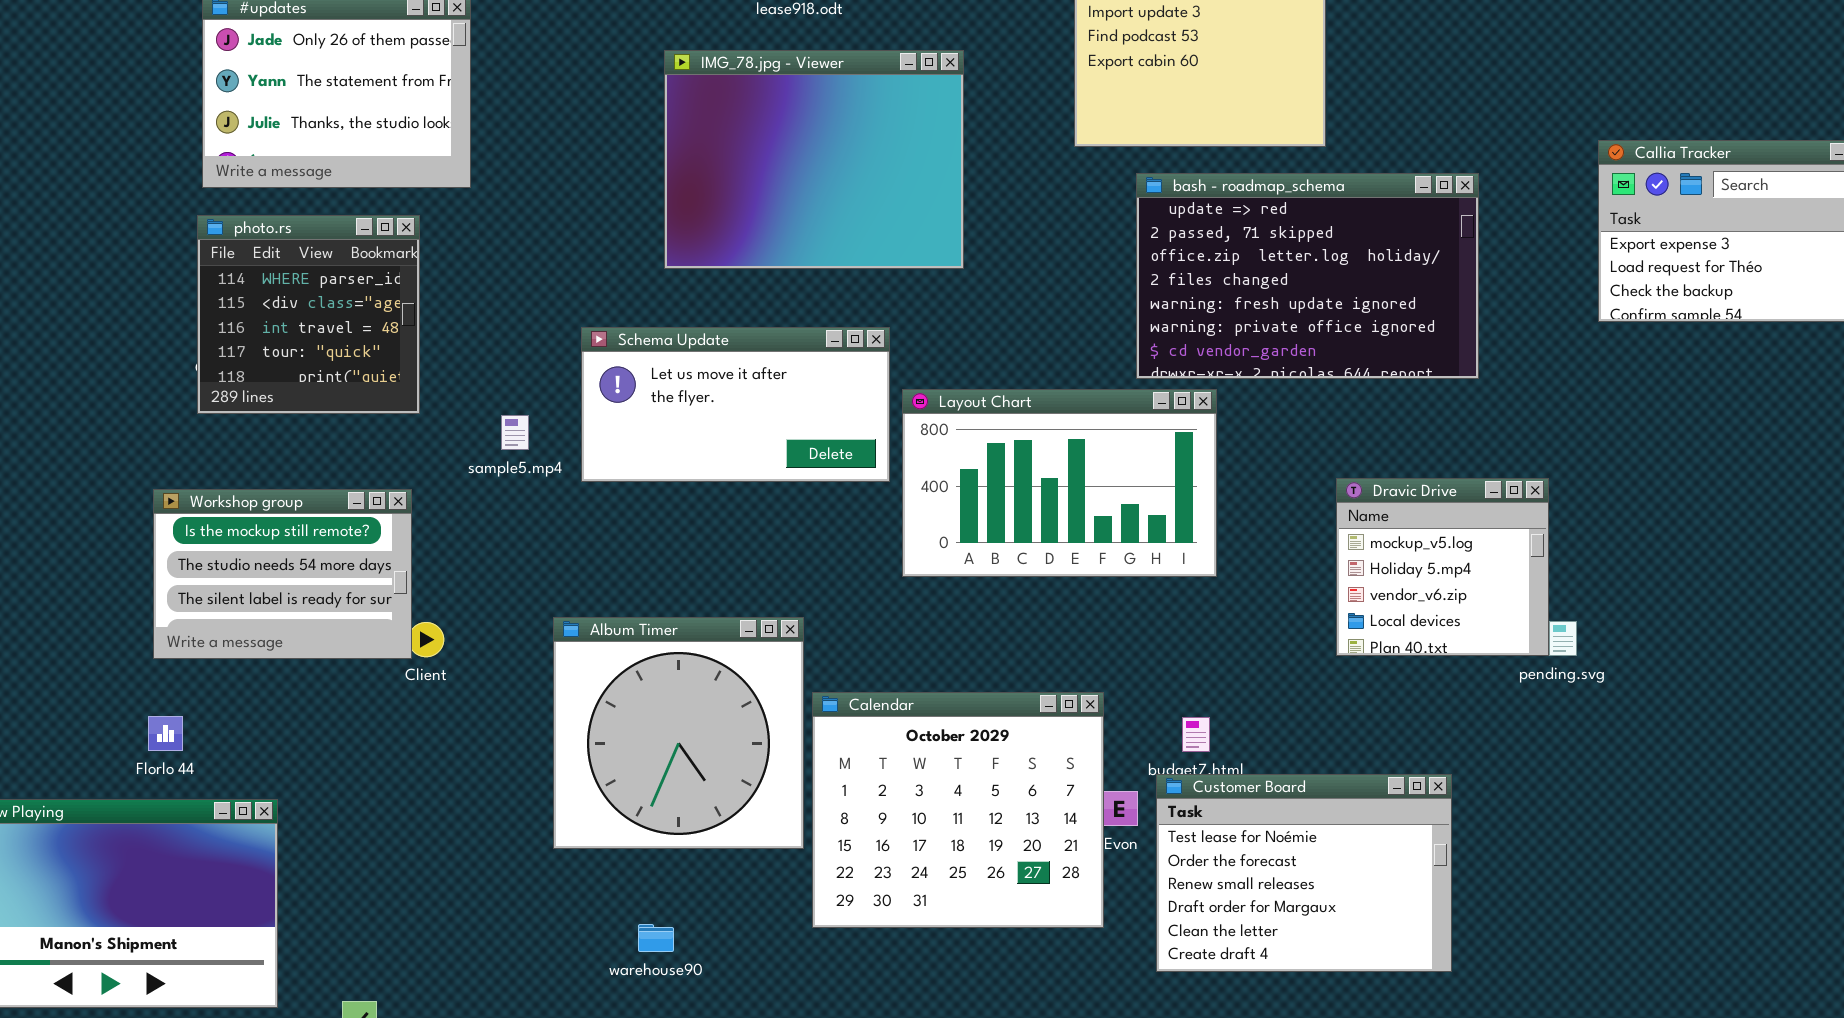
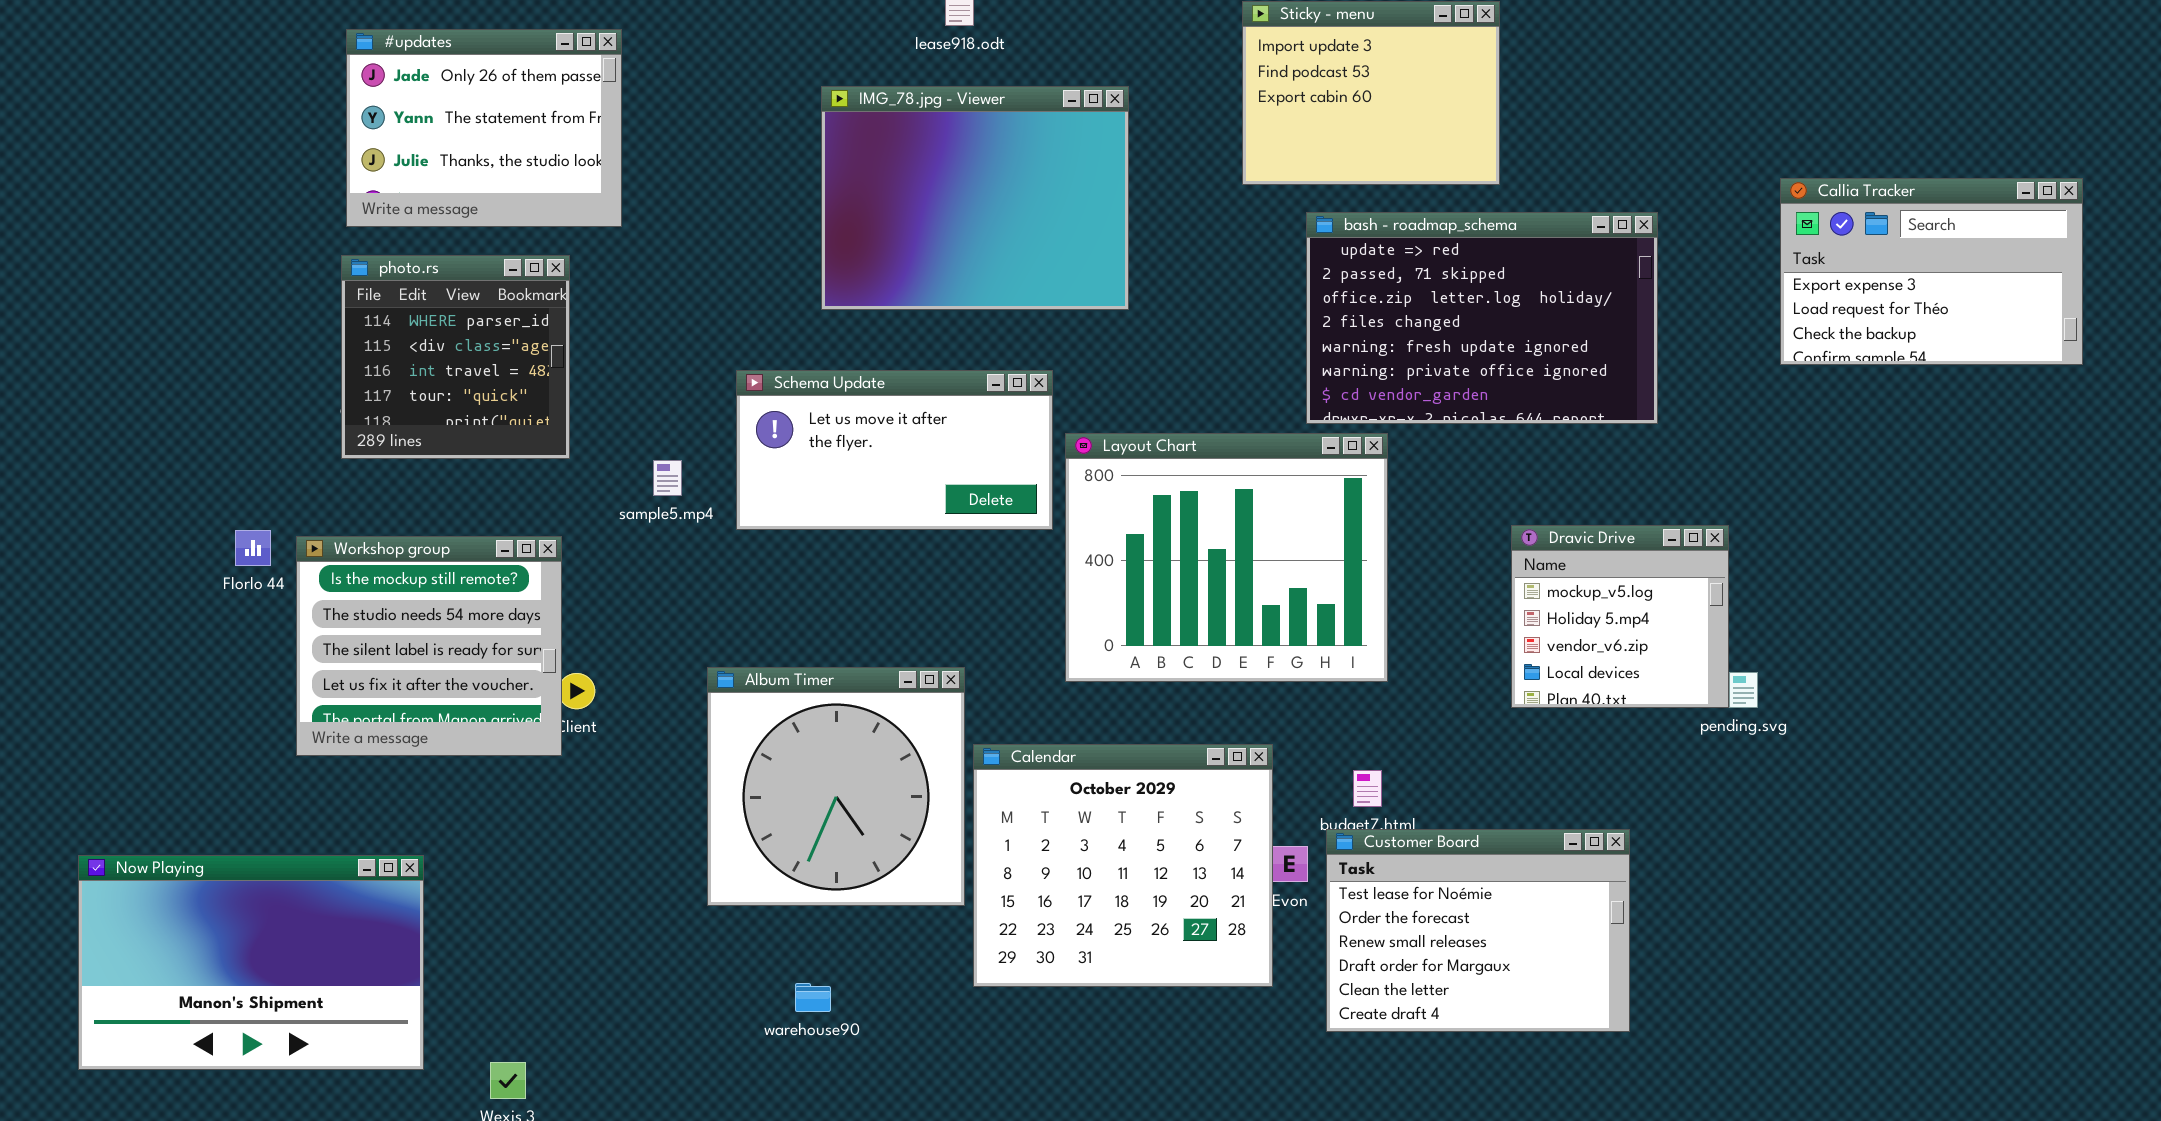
Layout Chart: [902,389,1217,577] -> [1065,433,1388,682], resized
Workshop group: [153,489,412,659] -> [296,536,562,756], resized
Florlo 44: [148,716,183,751] -> [235,530,271,566], moved

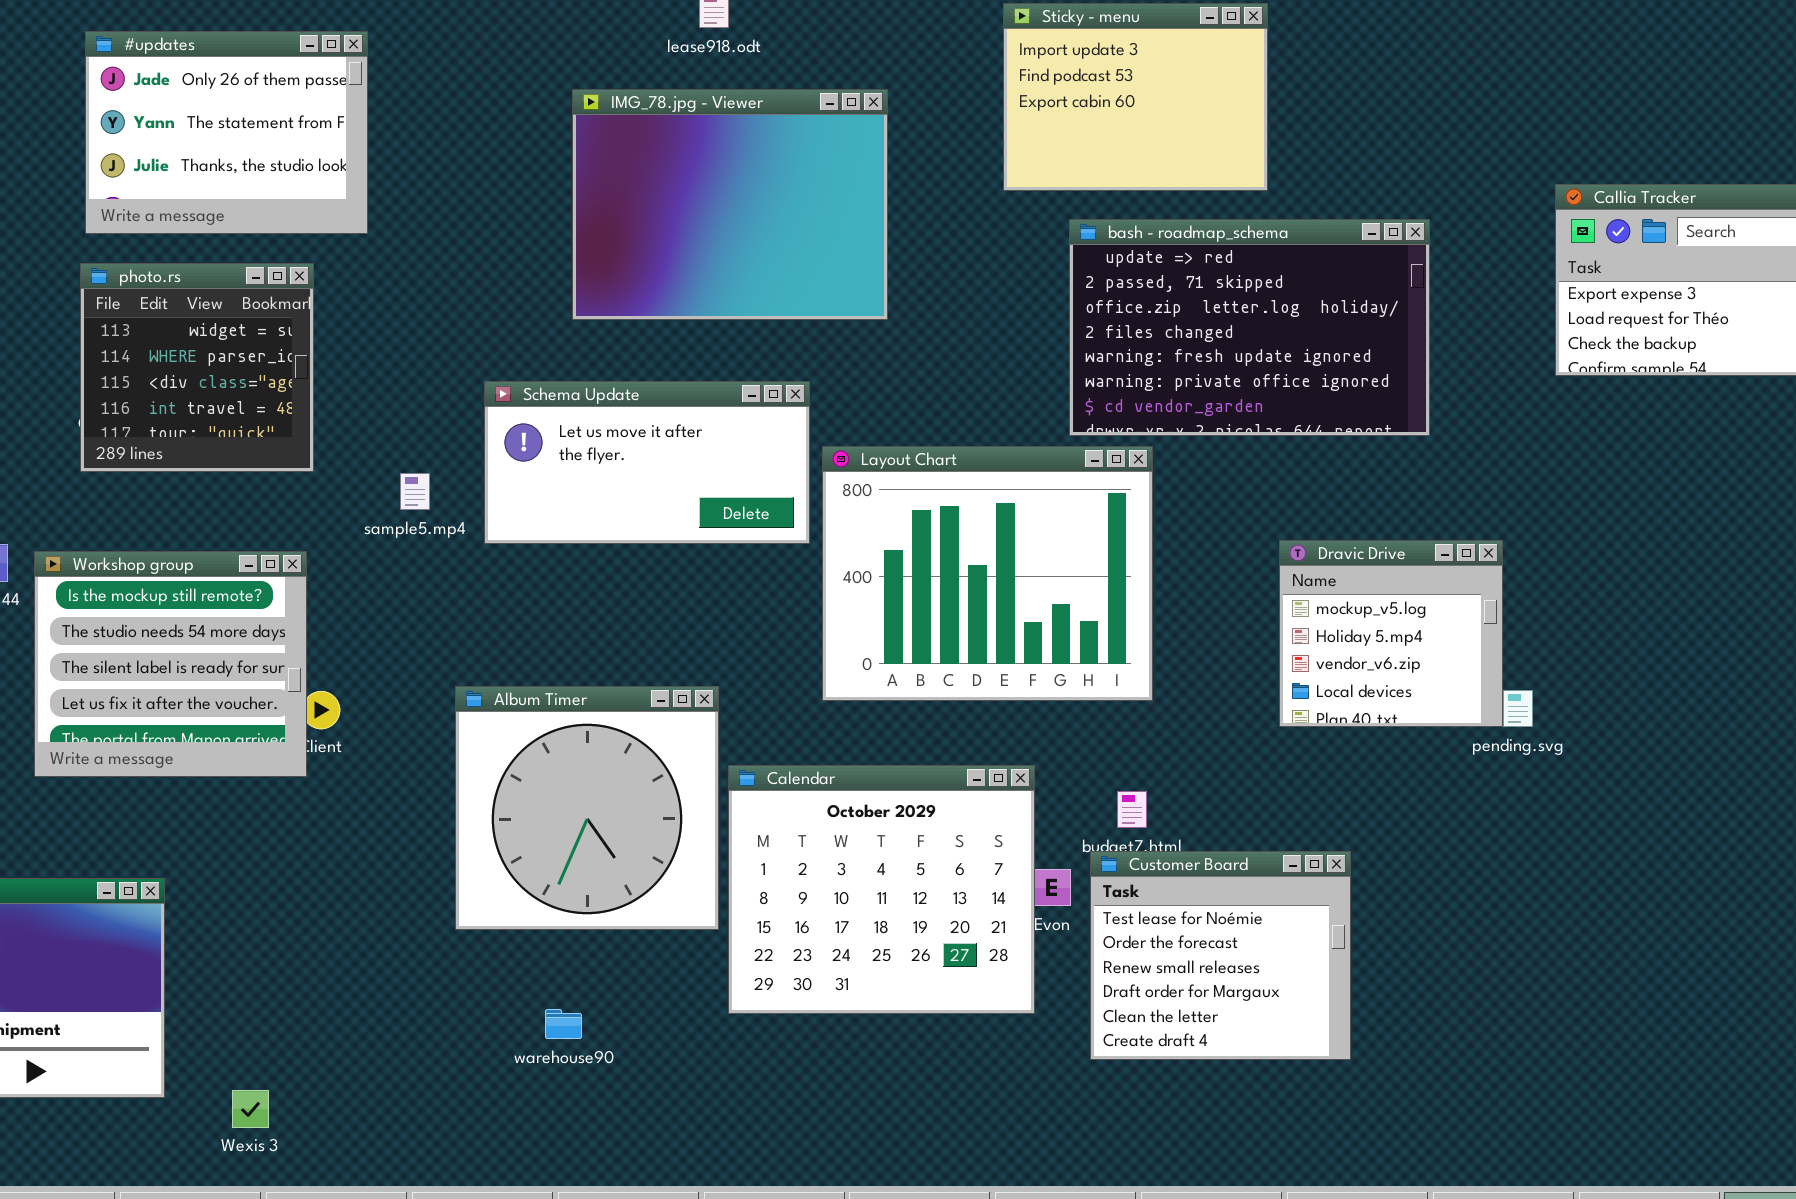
photo.rs: [341,255,570,459] -> [80,263,314,472], scrolled up 1 row
Customer Board: [1326,829,1630,1032] -> [1090,851,1351,1060], resized

